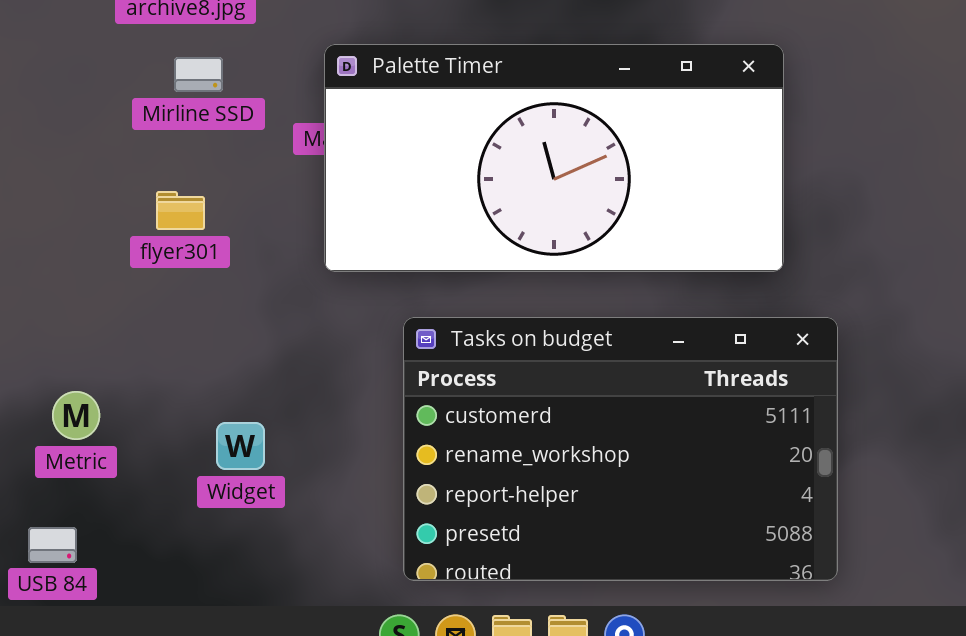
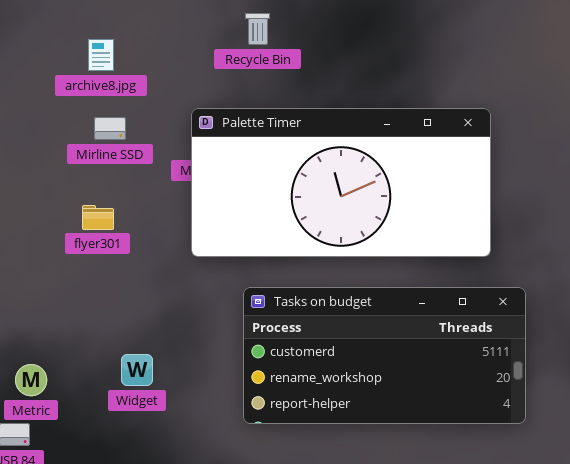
Tasks on budget: [403,317,838,581] -> [243,287,526,424], resized
Metric: [52,391,100,440] -> [15,364,47,396], moved

